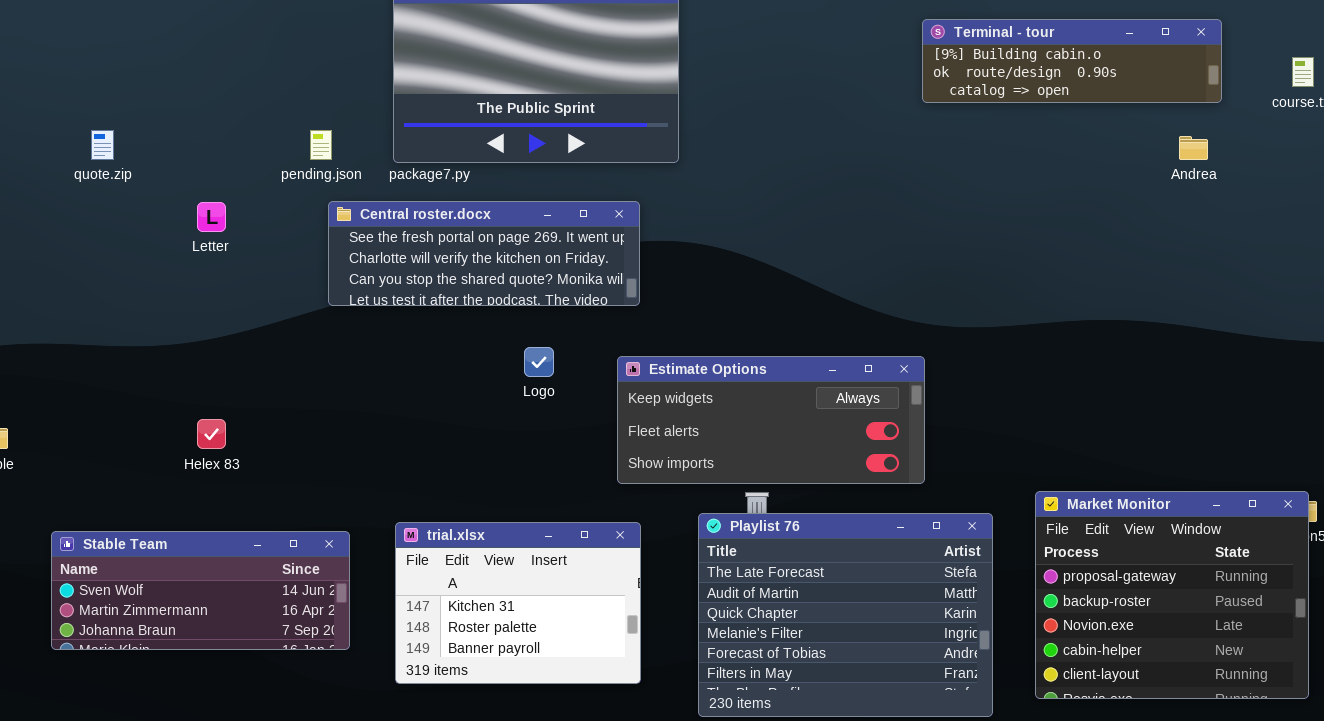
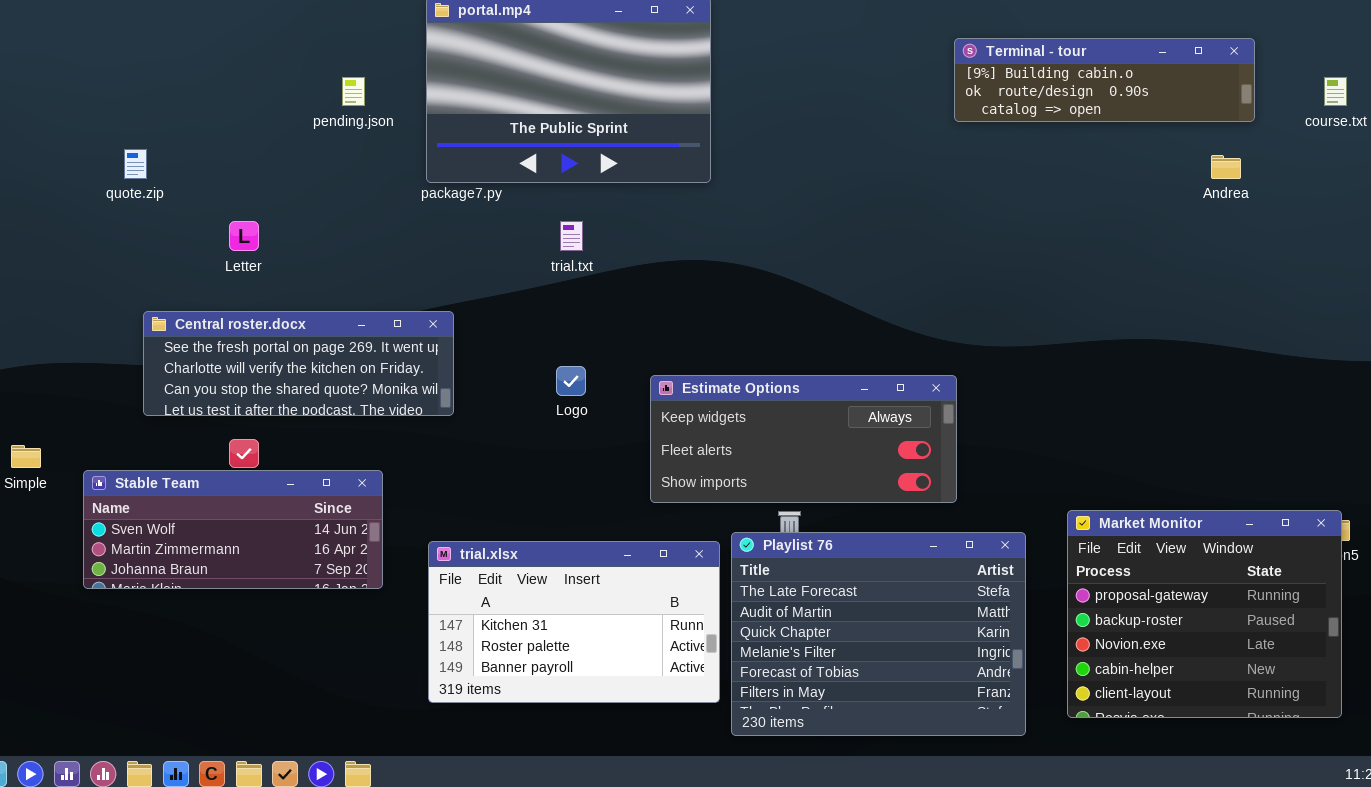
pending.json: [310,130,332,160] -> [342,77,365,106], moved
Central roster.docx: [328,201,640,306] -> [143,311,454,416], moved
trial.xlsx: [395,522,641,684] -> [428,541,720,703], resized
Stable Team: [51,531,350,650] -> [83,470,383,589], moved

